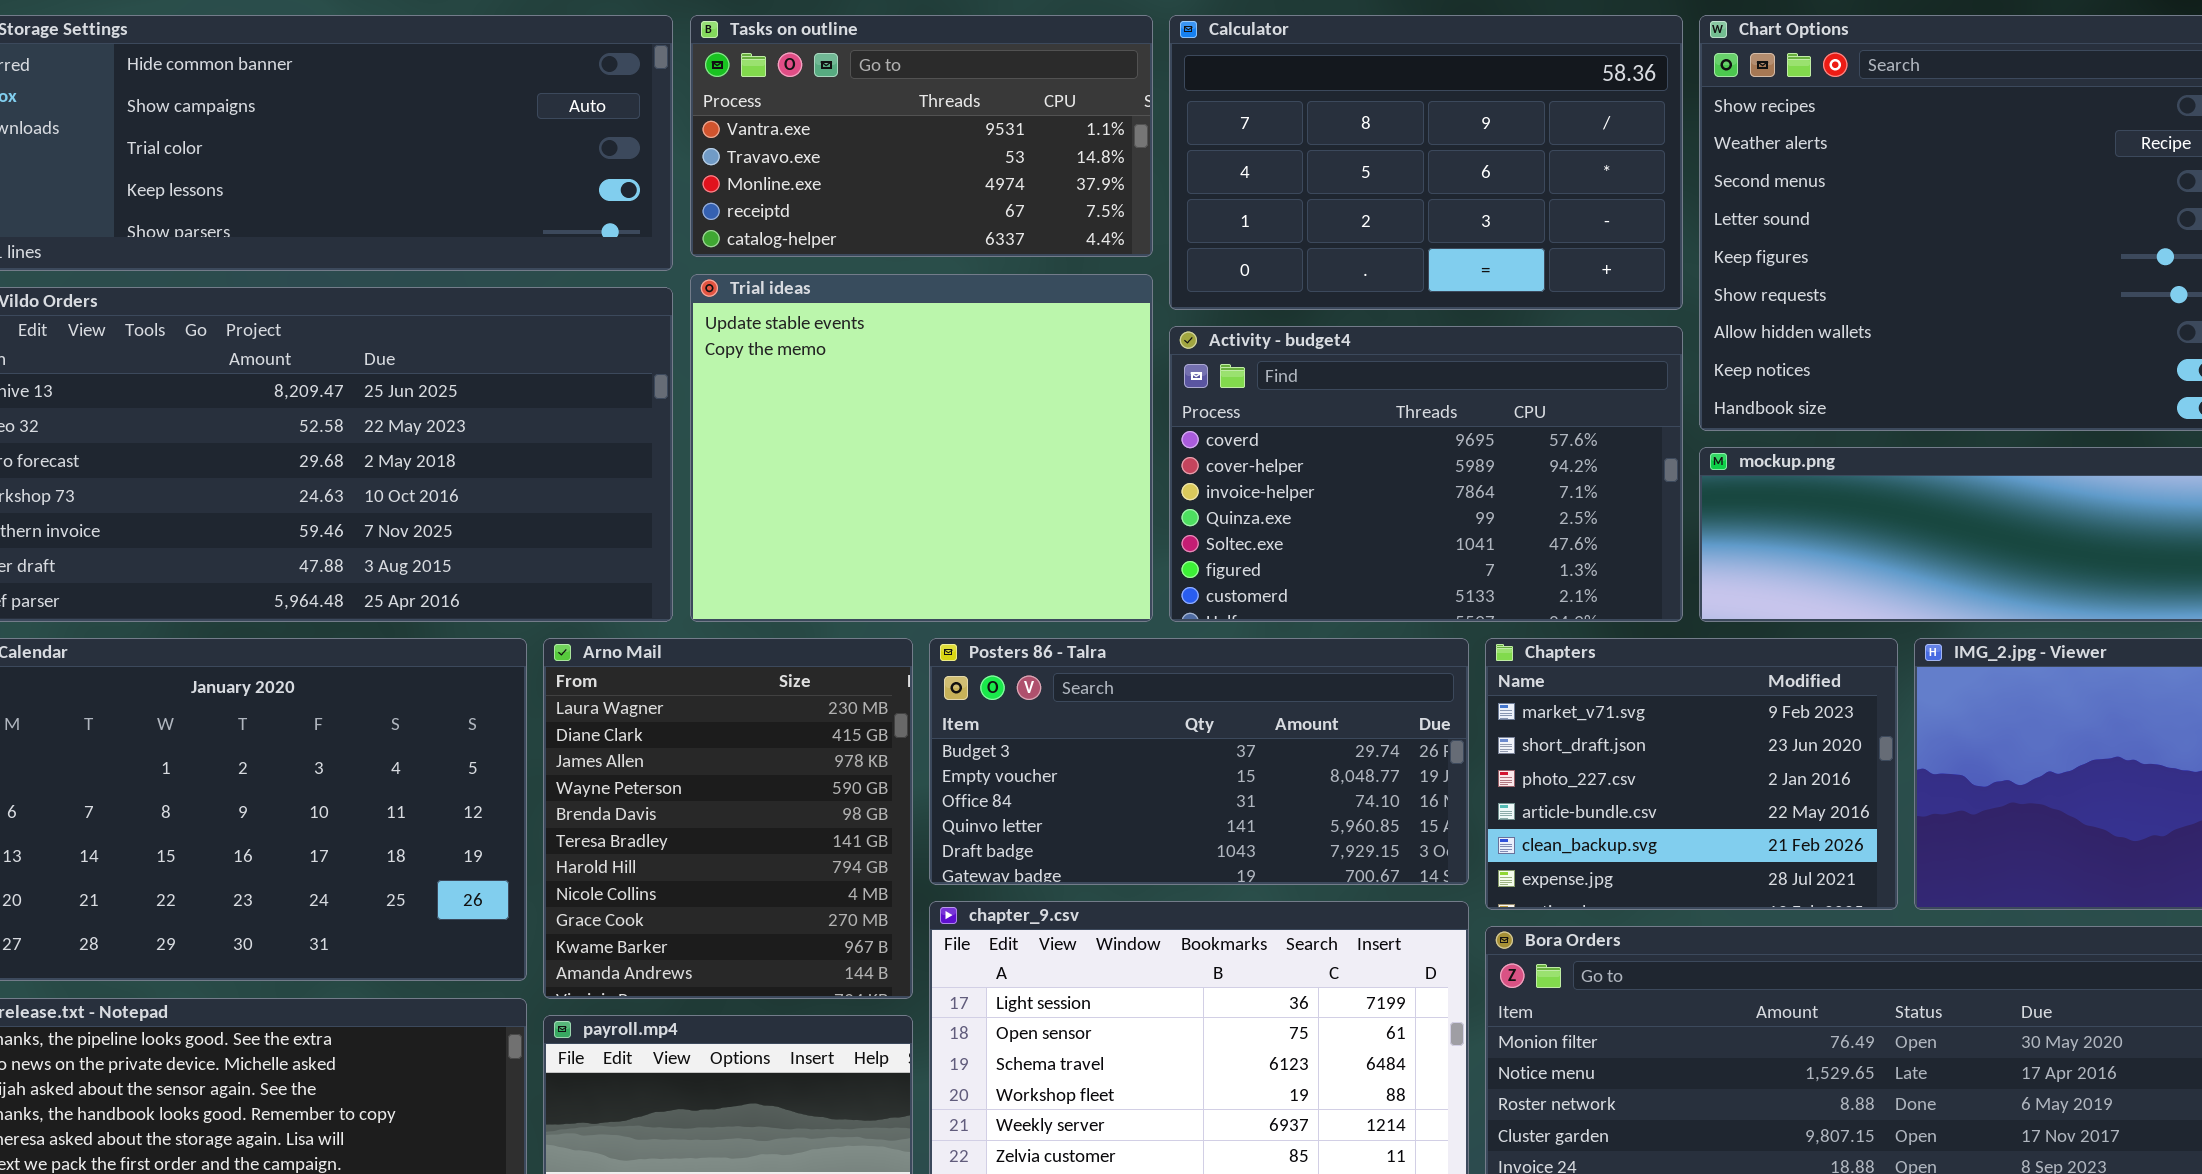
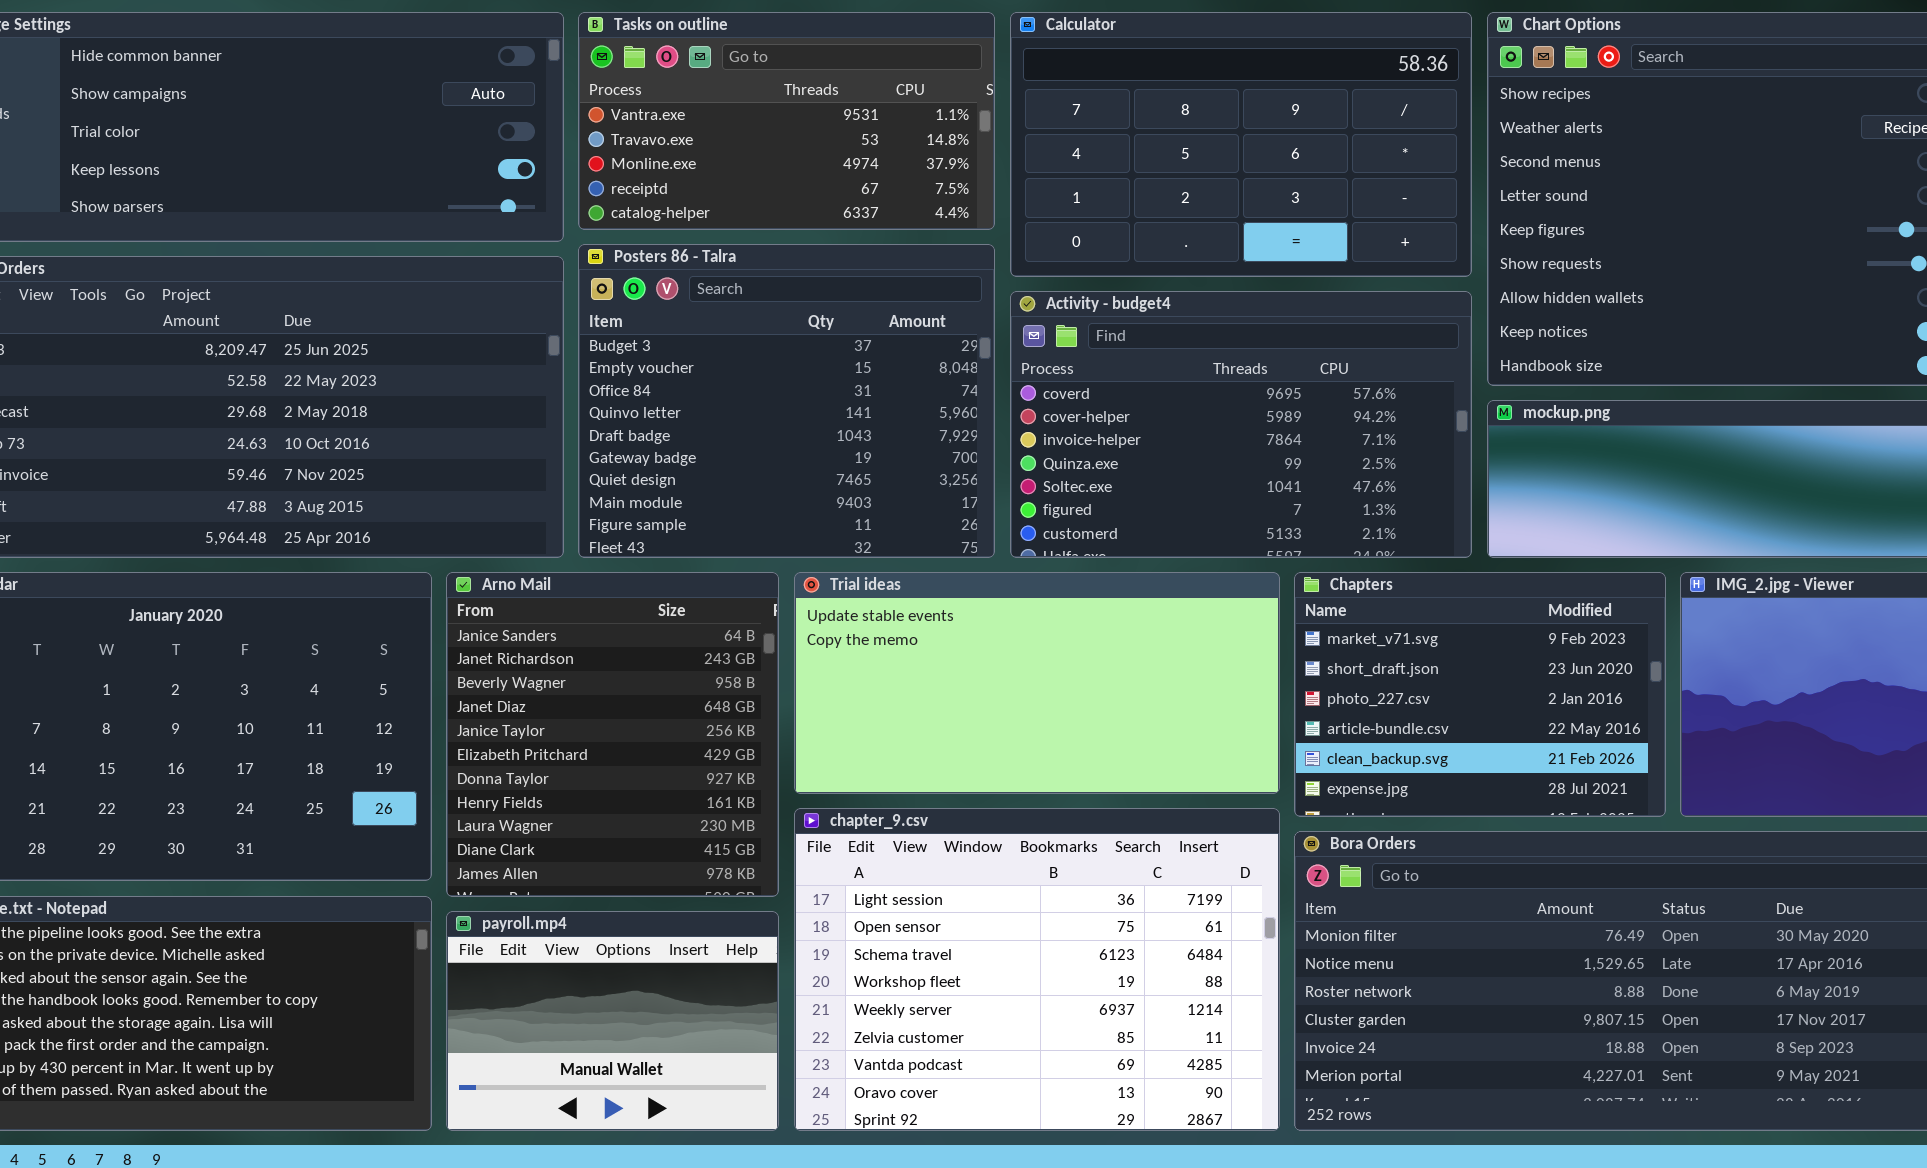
Trial ideas: [690,274,1153,622] -> [794,572,1280,794], moved, resized
Arno Mail: [543,638,913,999] -> [446,572,779,897], scrolled up 8 rows
Posters 86 - Talra: [929,638,1469,885] -> [578,244,995,558], moved, resized

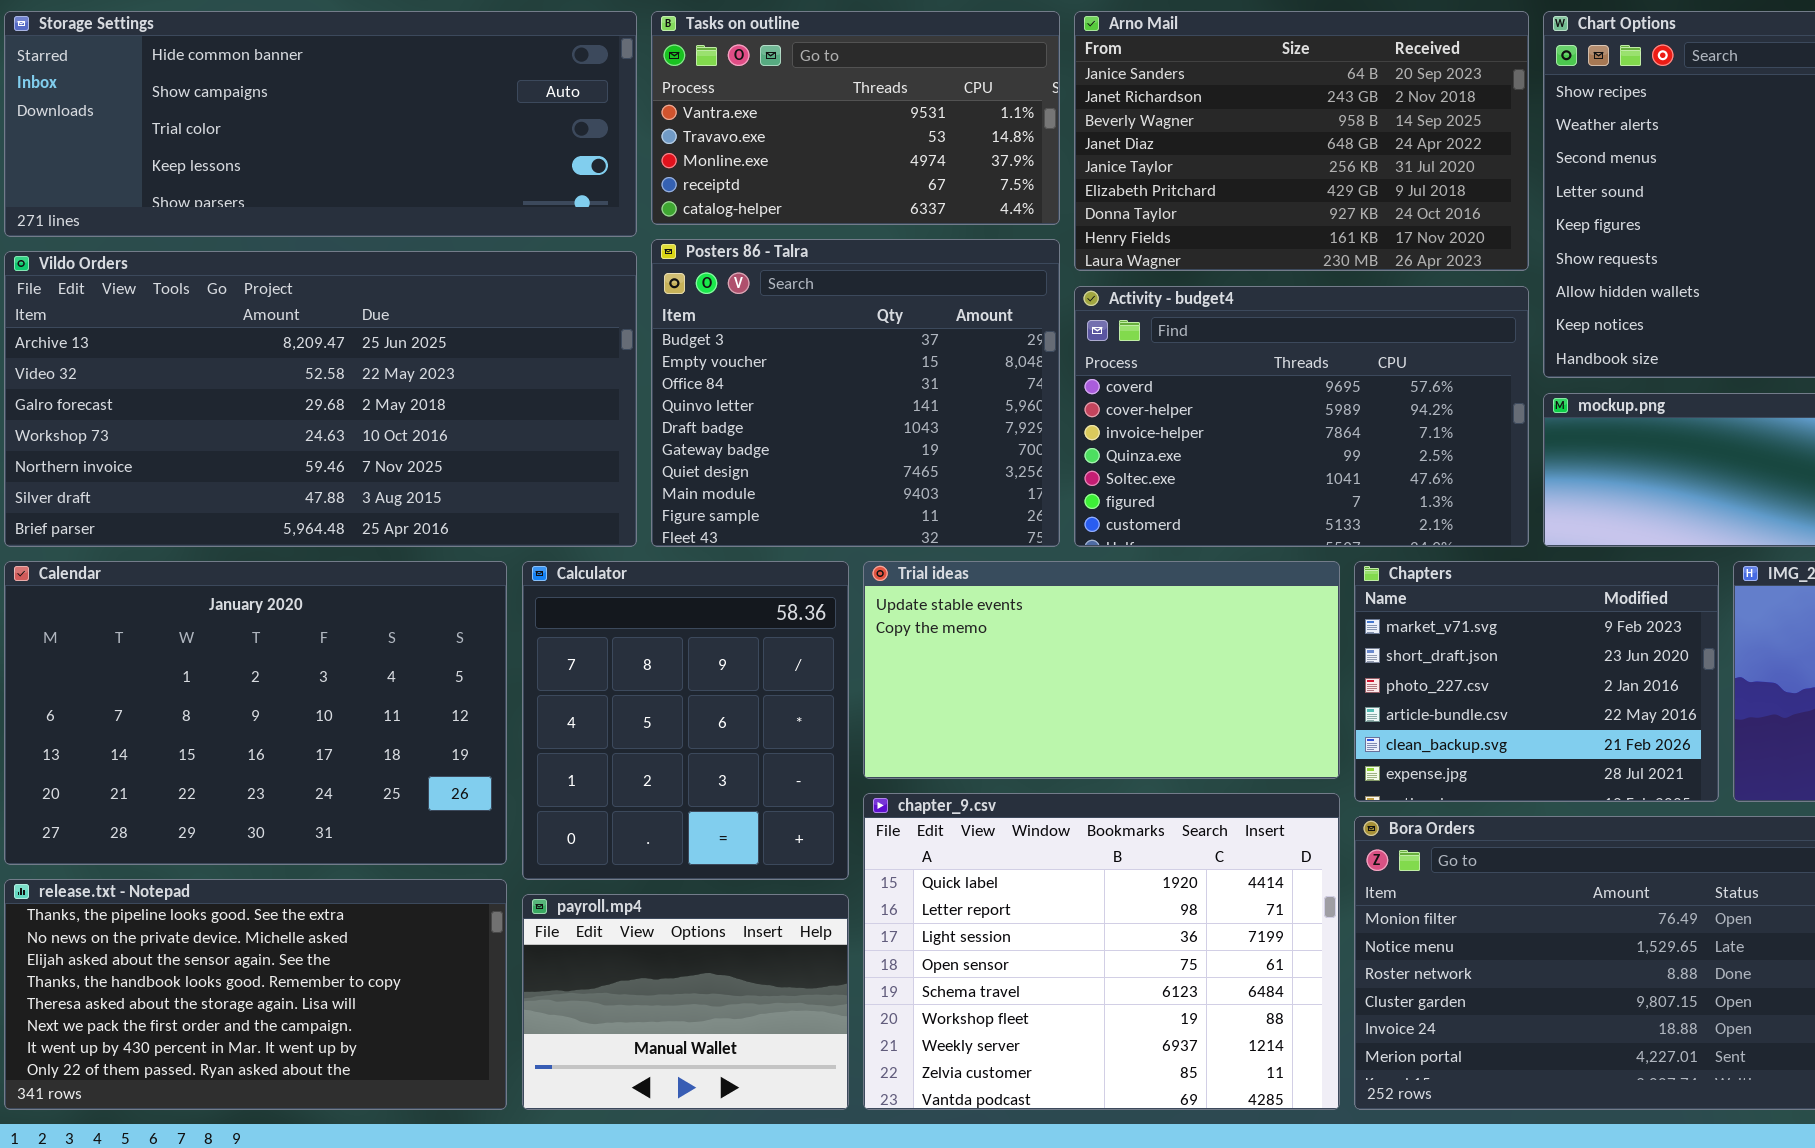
Calculator: [1010,12,1472,277] -> [522,561,849,880], moved, resized
Arno Mail: [446,572,779,897] -> [1074,11,1529,271], moved, resized
chapter_9.csv: [794,808,1280,1131] -> [863,793,1340,1110], scrolled up 2 rows

